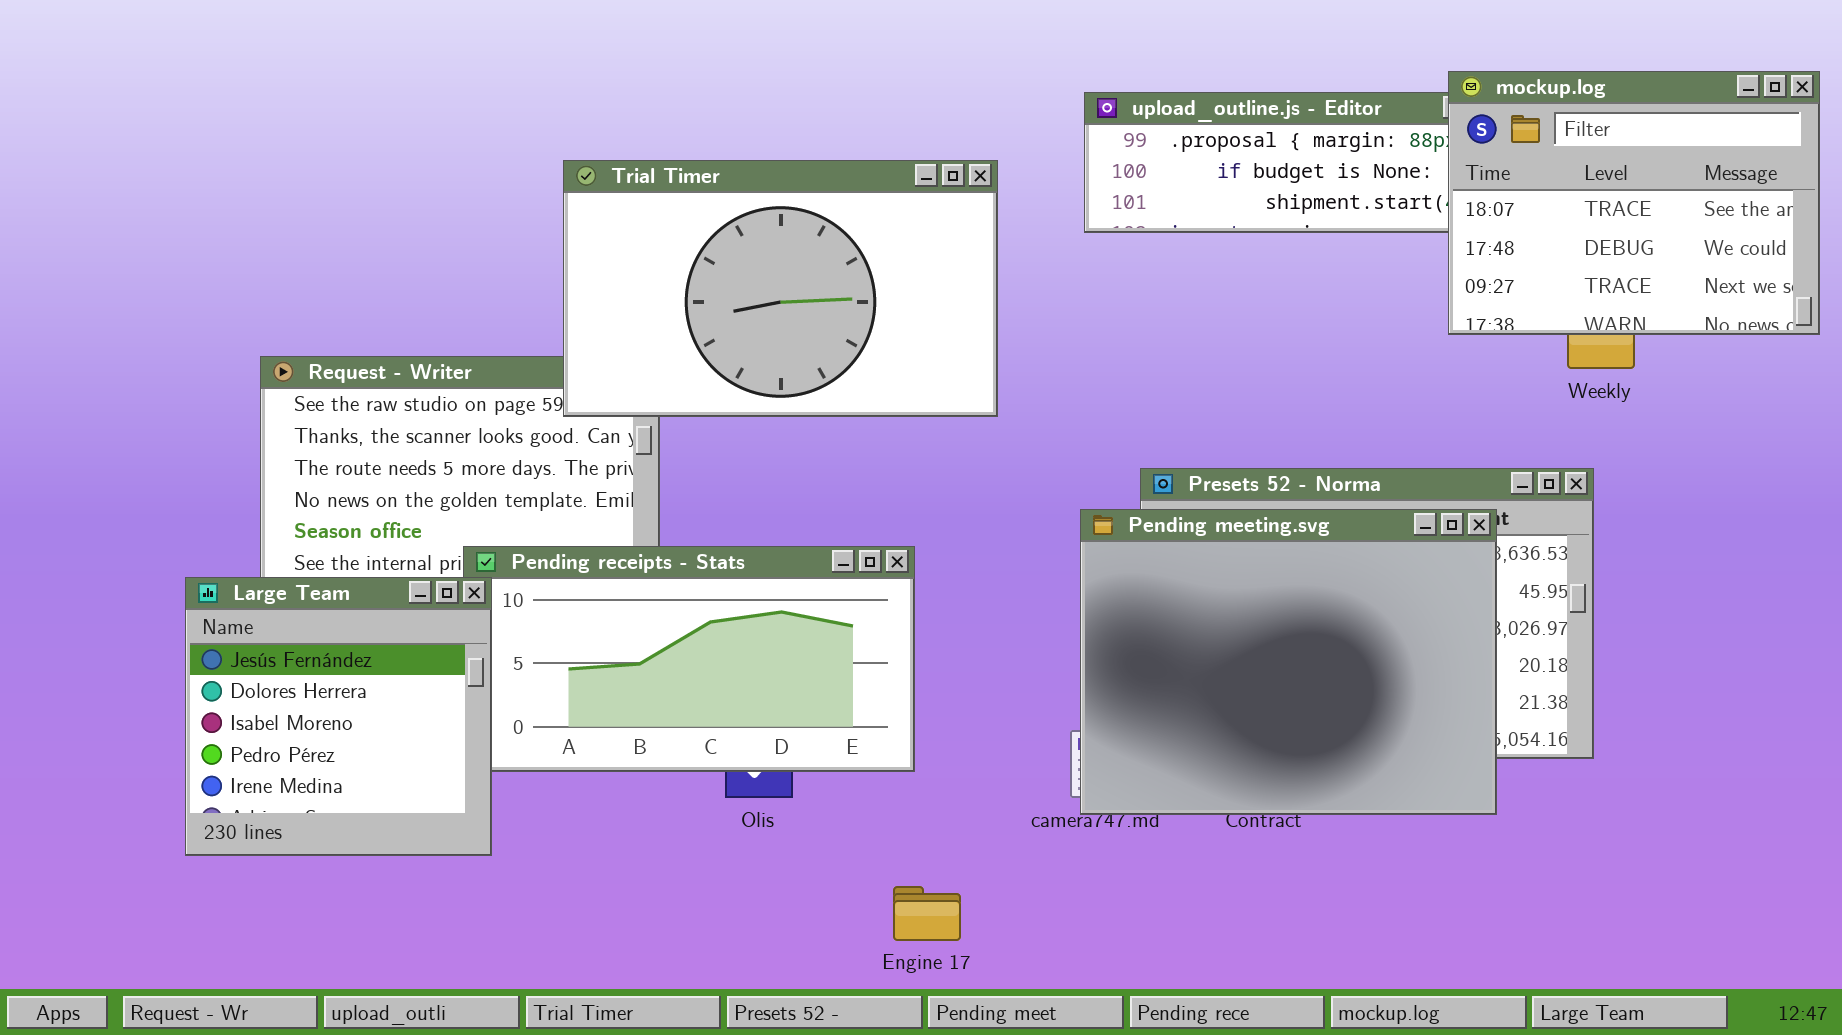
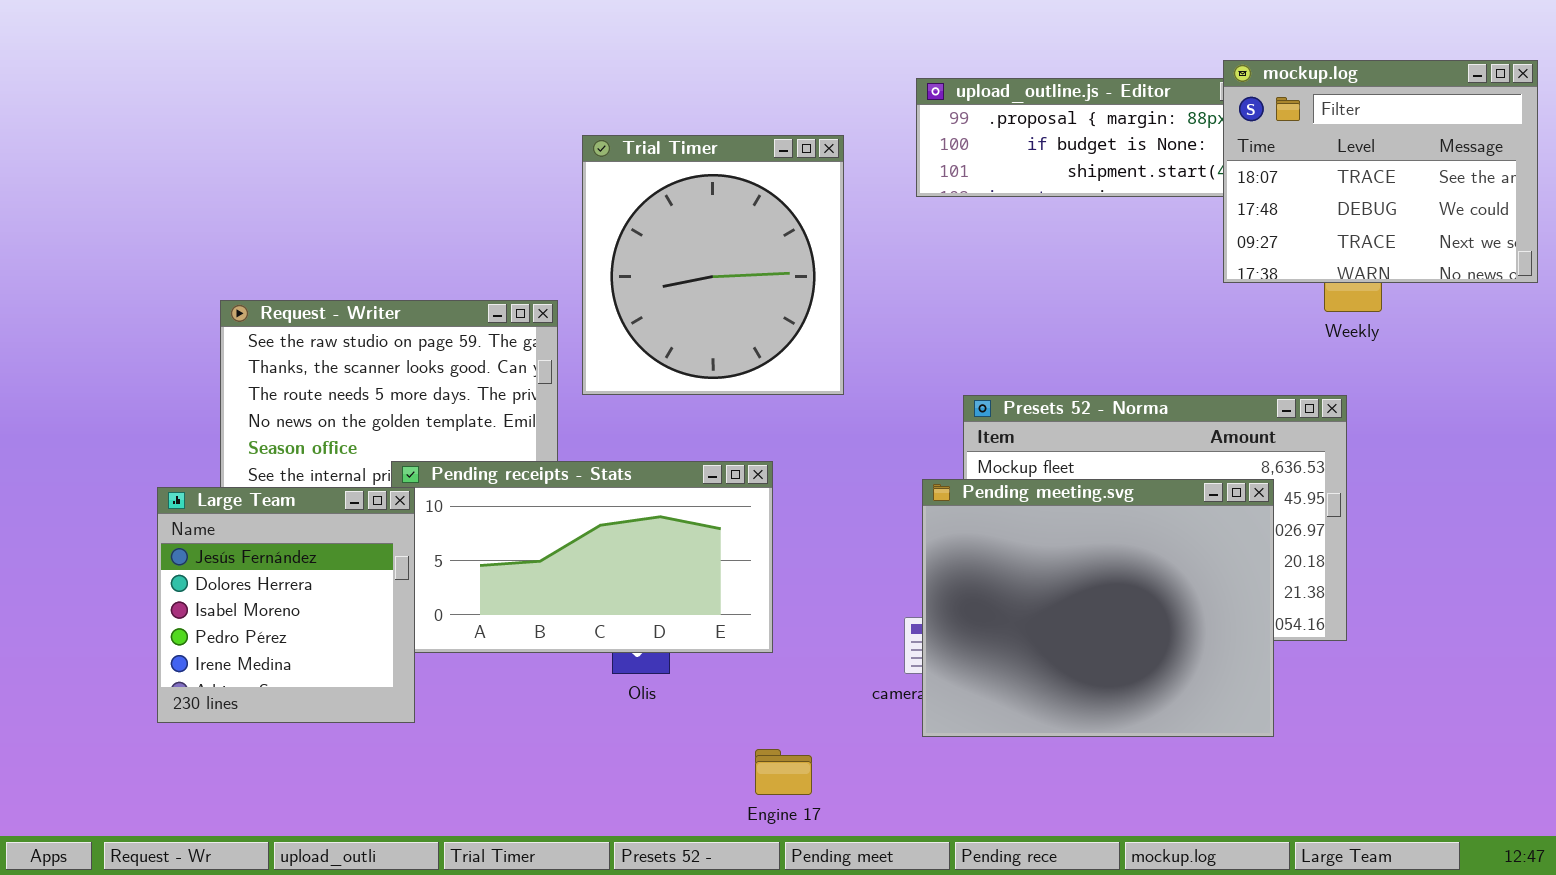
Trial Timer: [563,160,998,417] -> [582,135,844,395], resized
Pending meeting.svg: [1080,509,1497,815] -> [922,479,1274,737], moved

